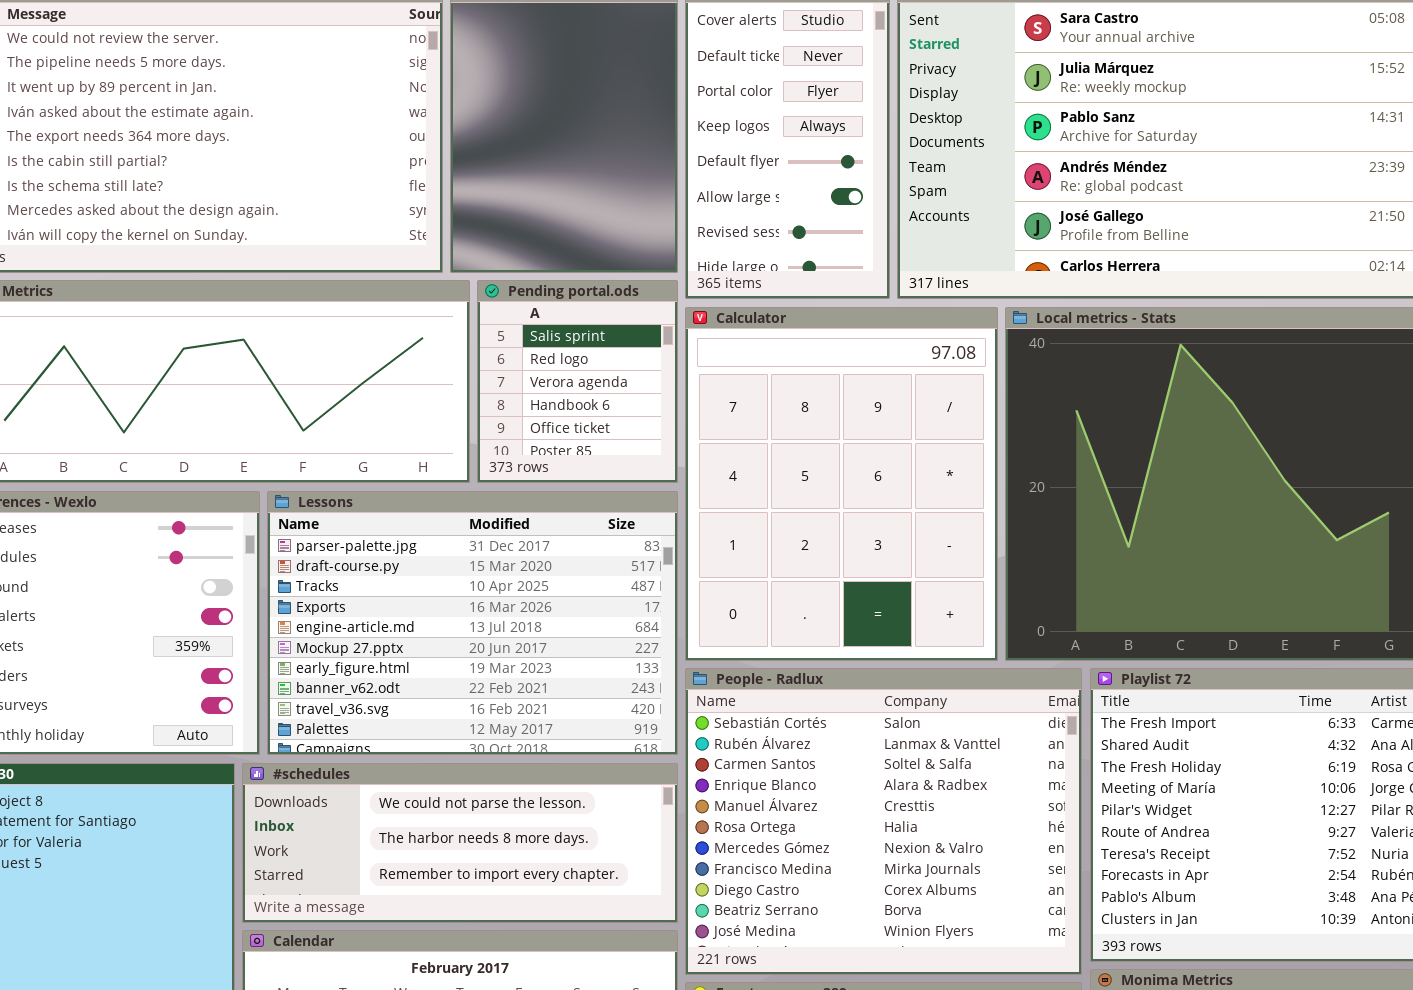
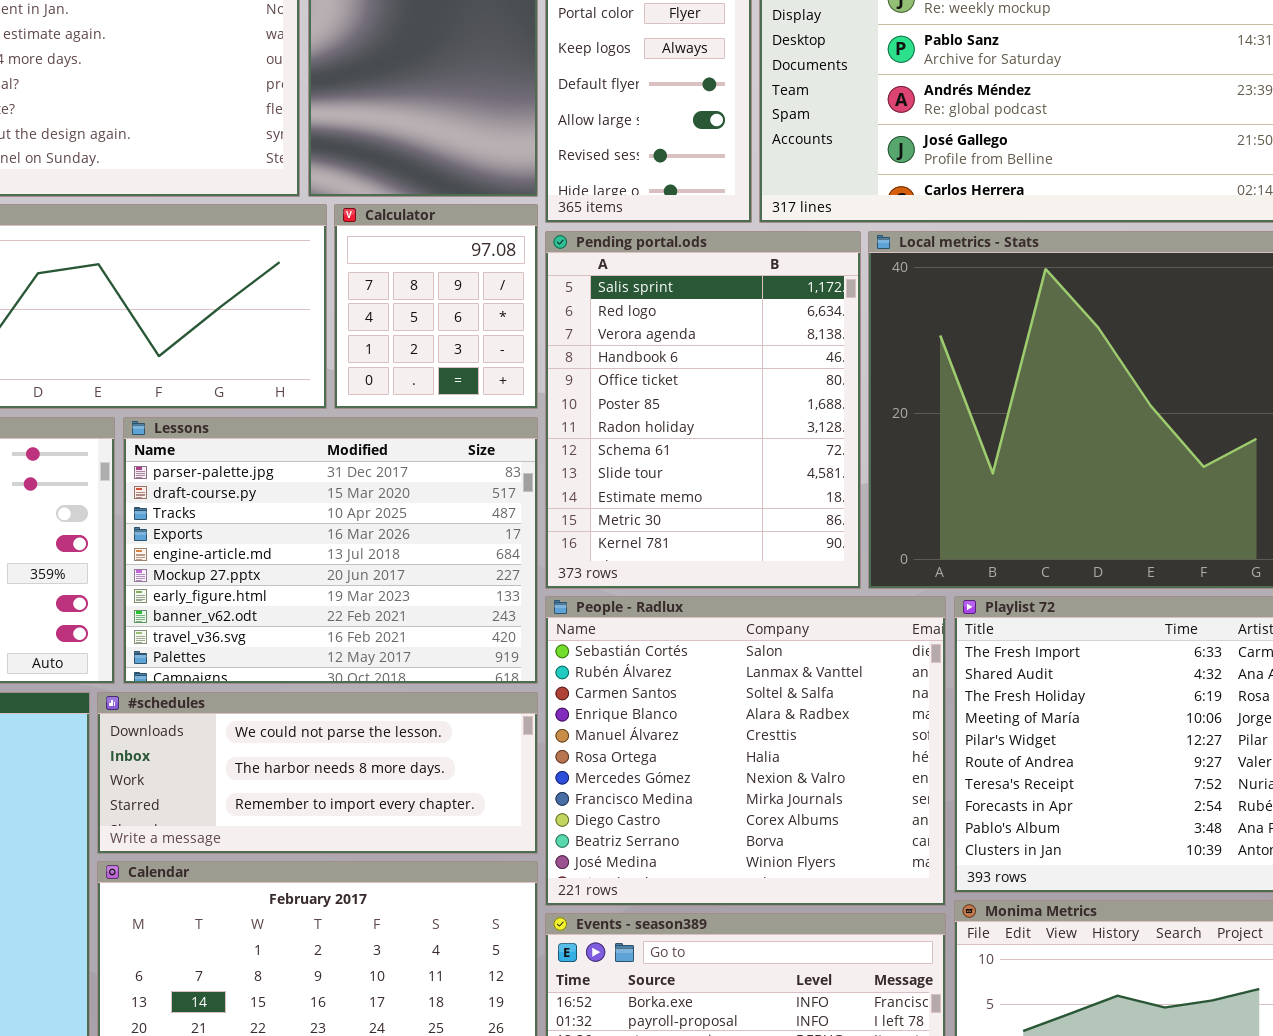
Pending portal.ods: [477,280,678,483] -> [545,231,861,589], moved, resized
Calculator: [685,307,998,661] -> [334,204,538,409], moved, resized

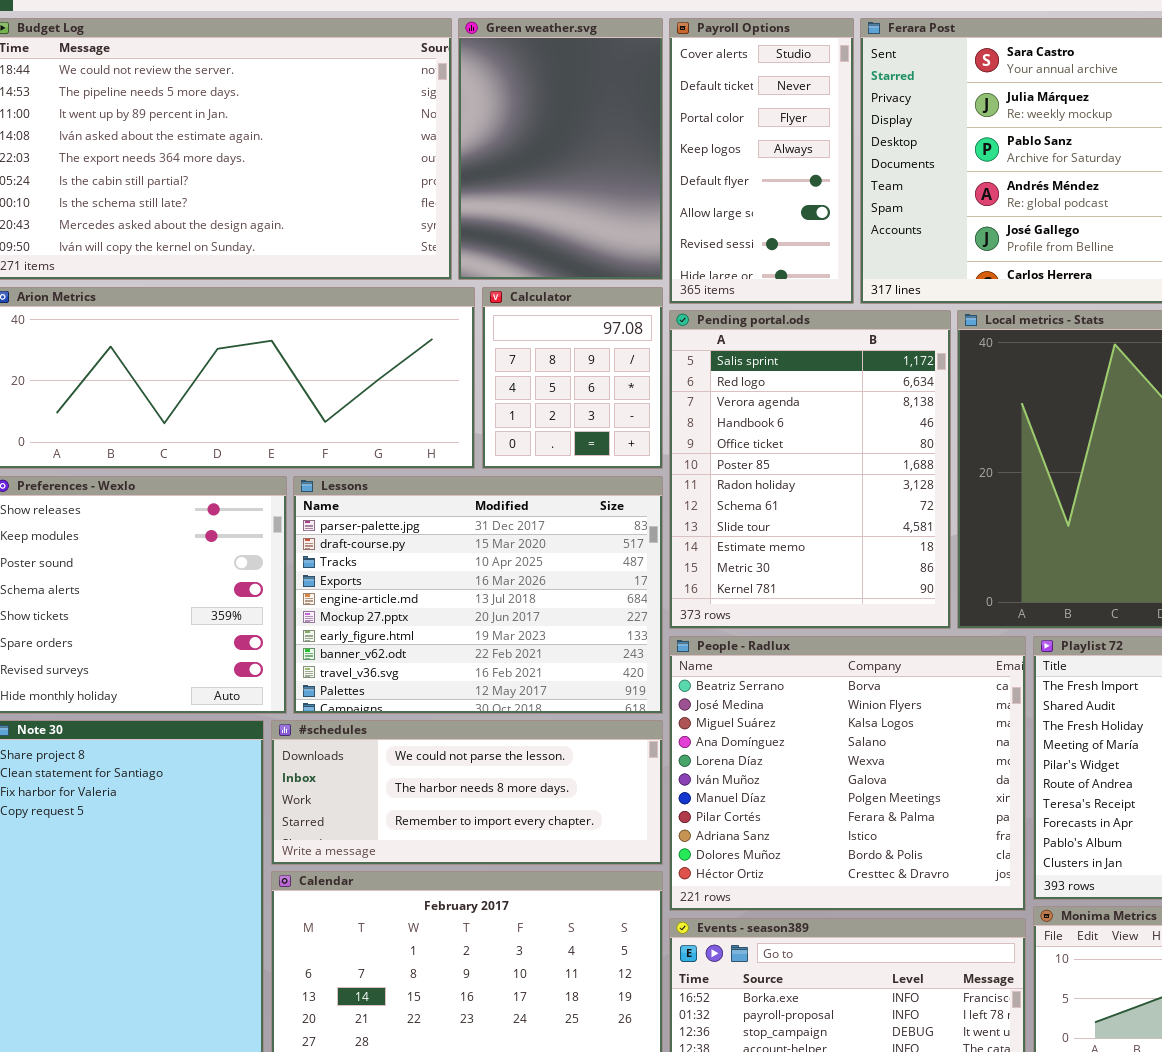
People - Radlux: [545,596,946,906] -> [669,636,1026,911], scrolled down 9 rows

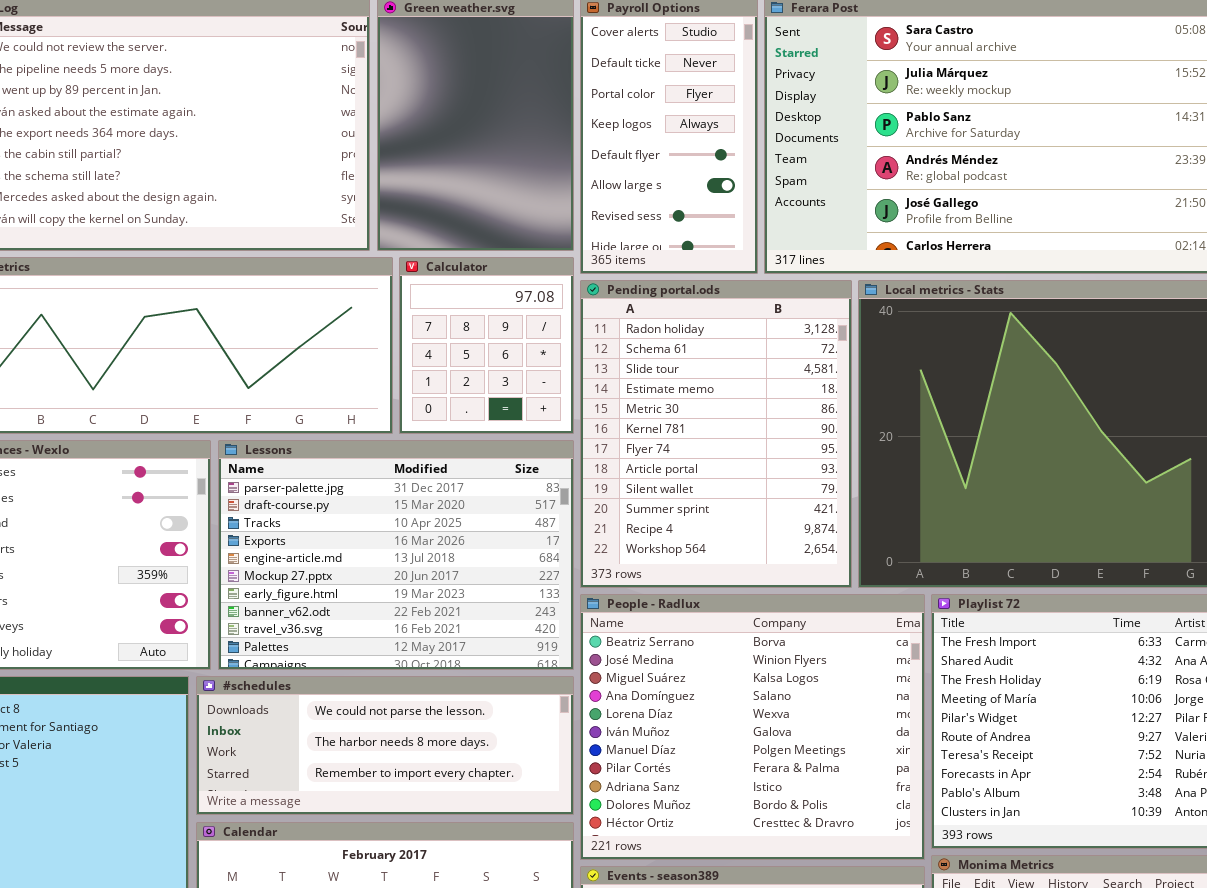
Pending portal.ods: [669,310,951,629] -> [580,280,852,588], scrolled down 6 rows

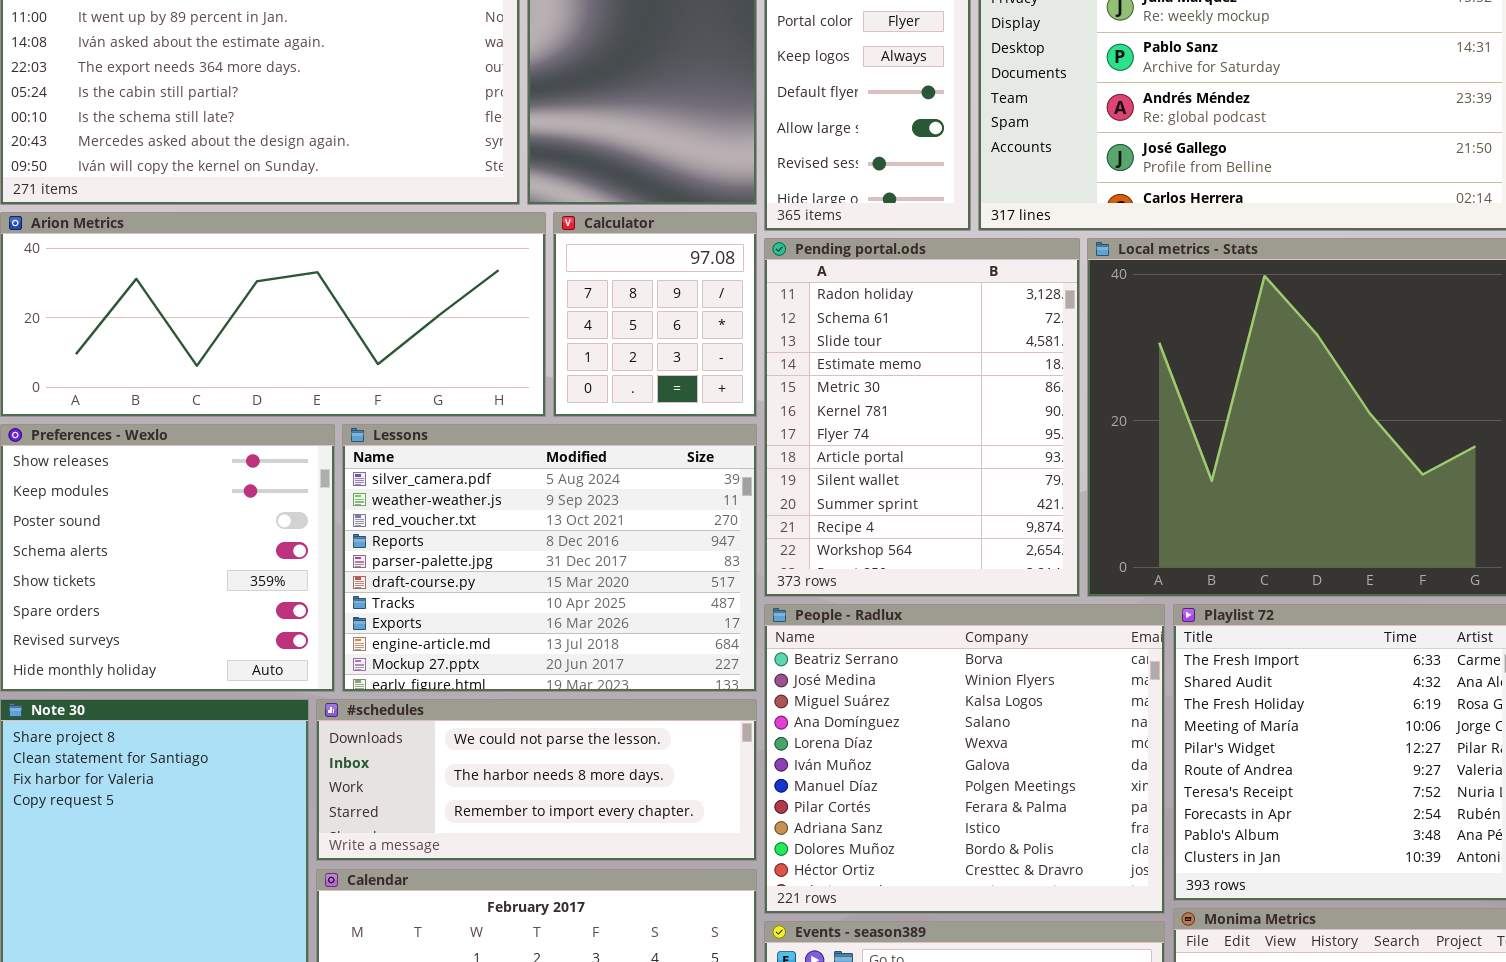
Lessons: [218,440,574,670] -> [342,424,757,692], scrolled up 4 rows

